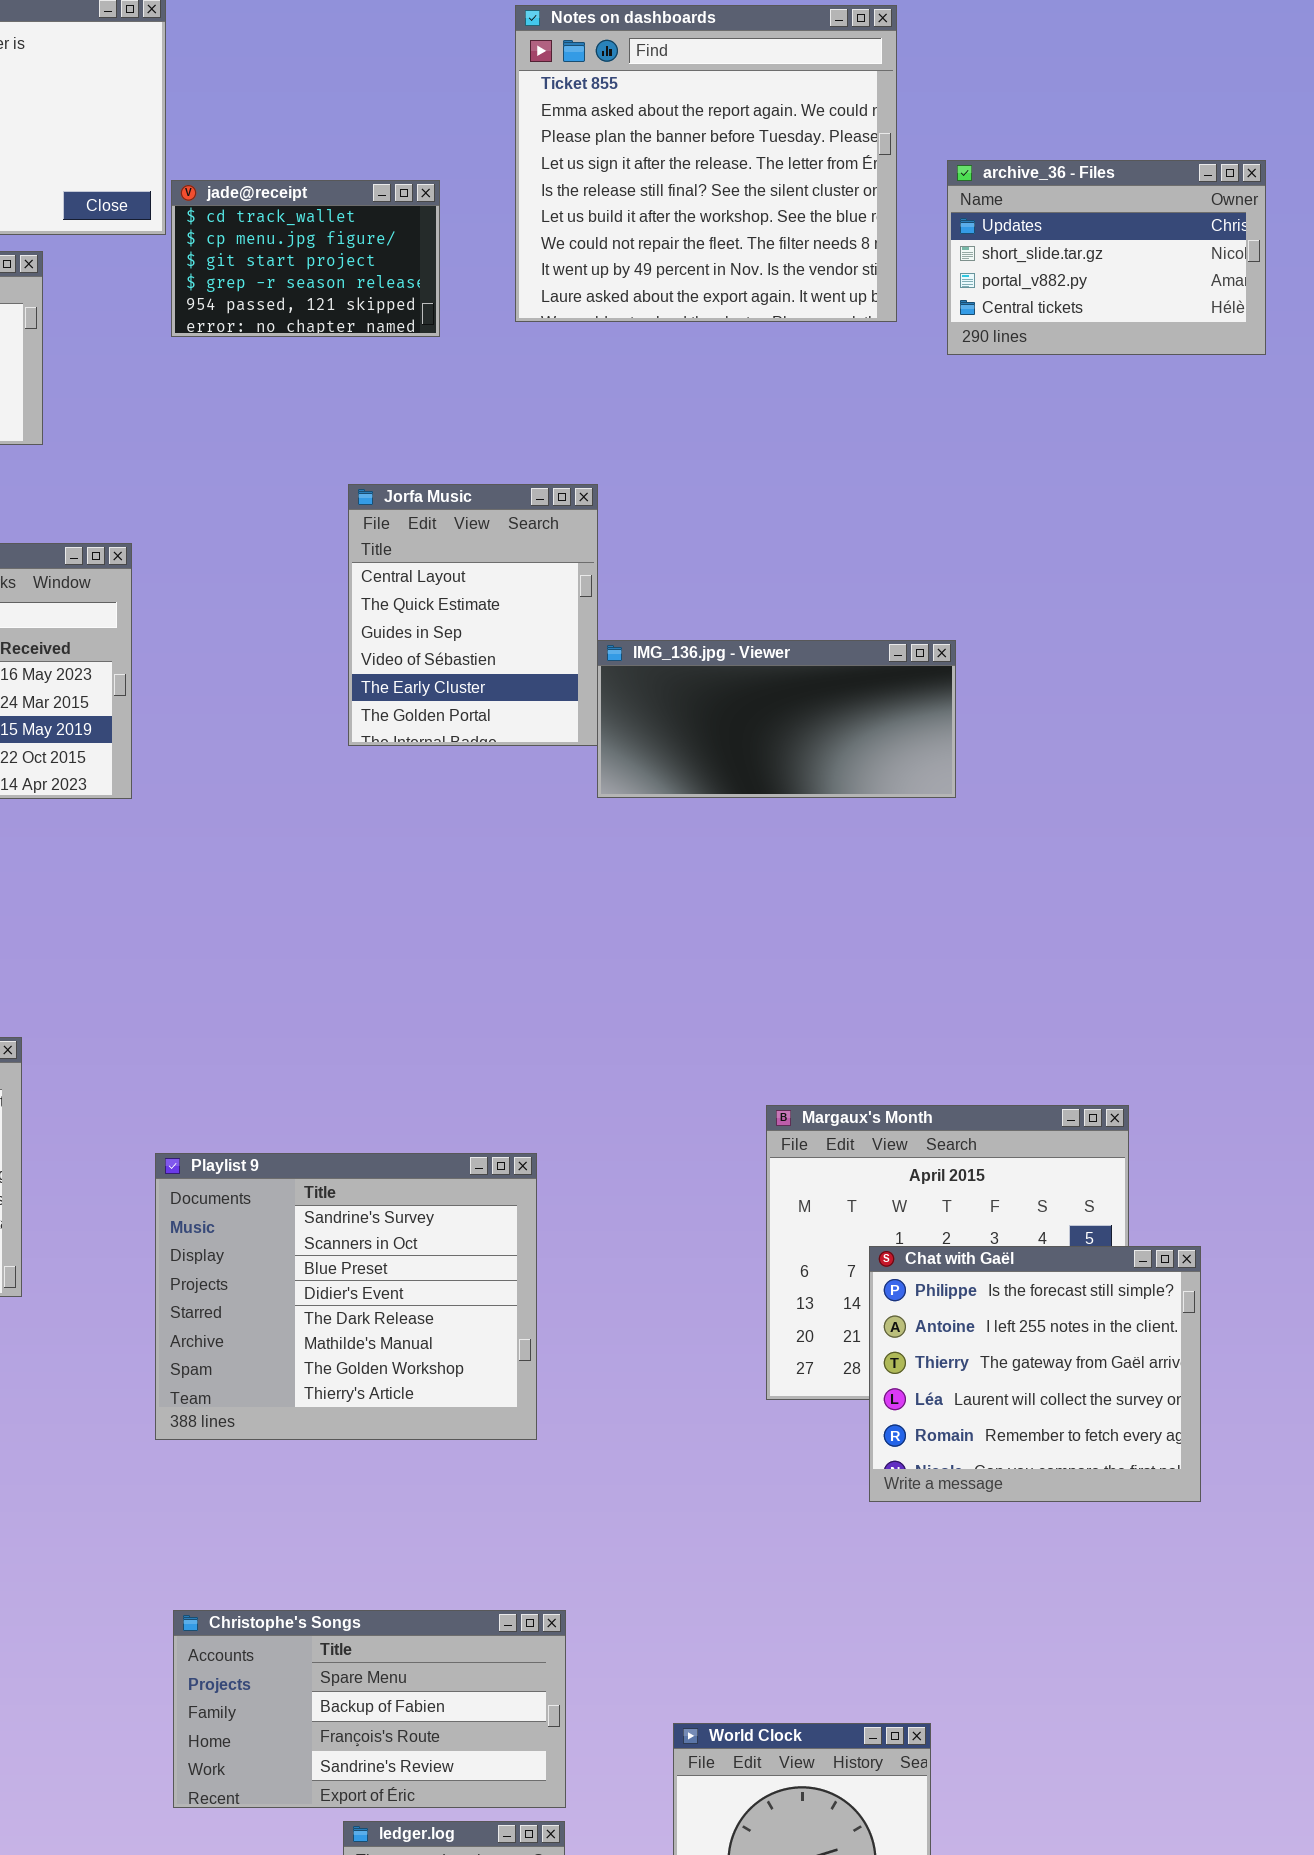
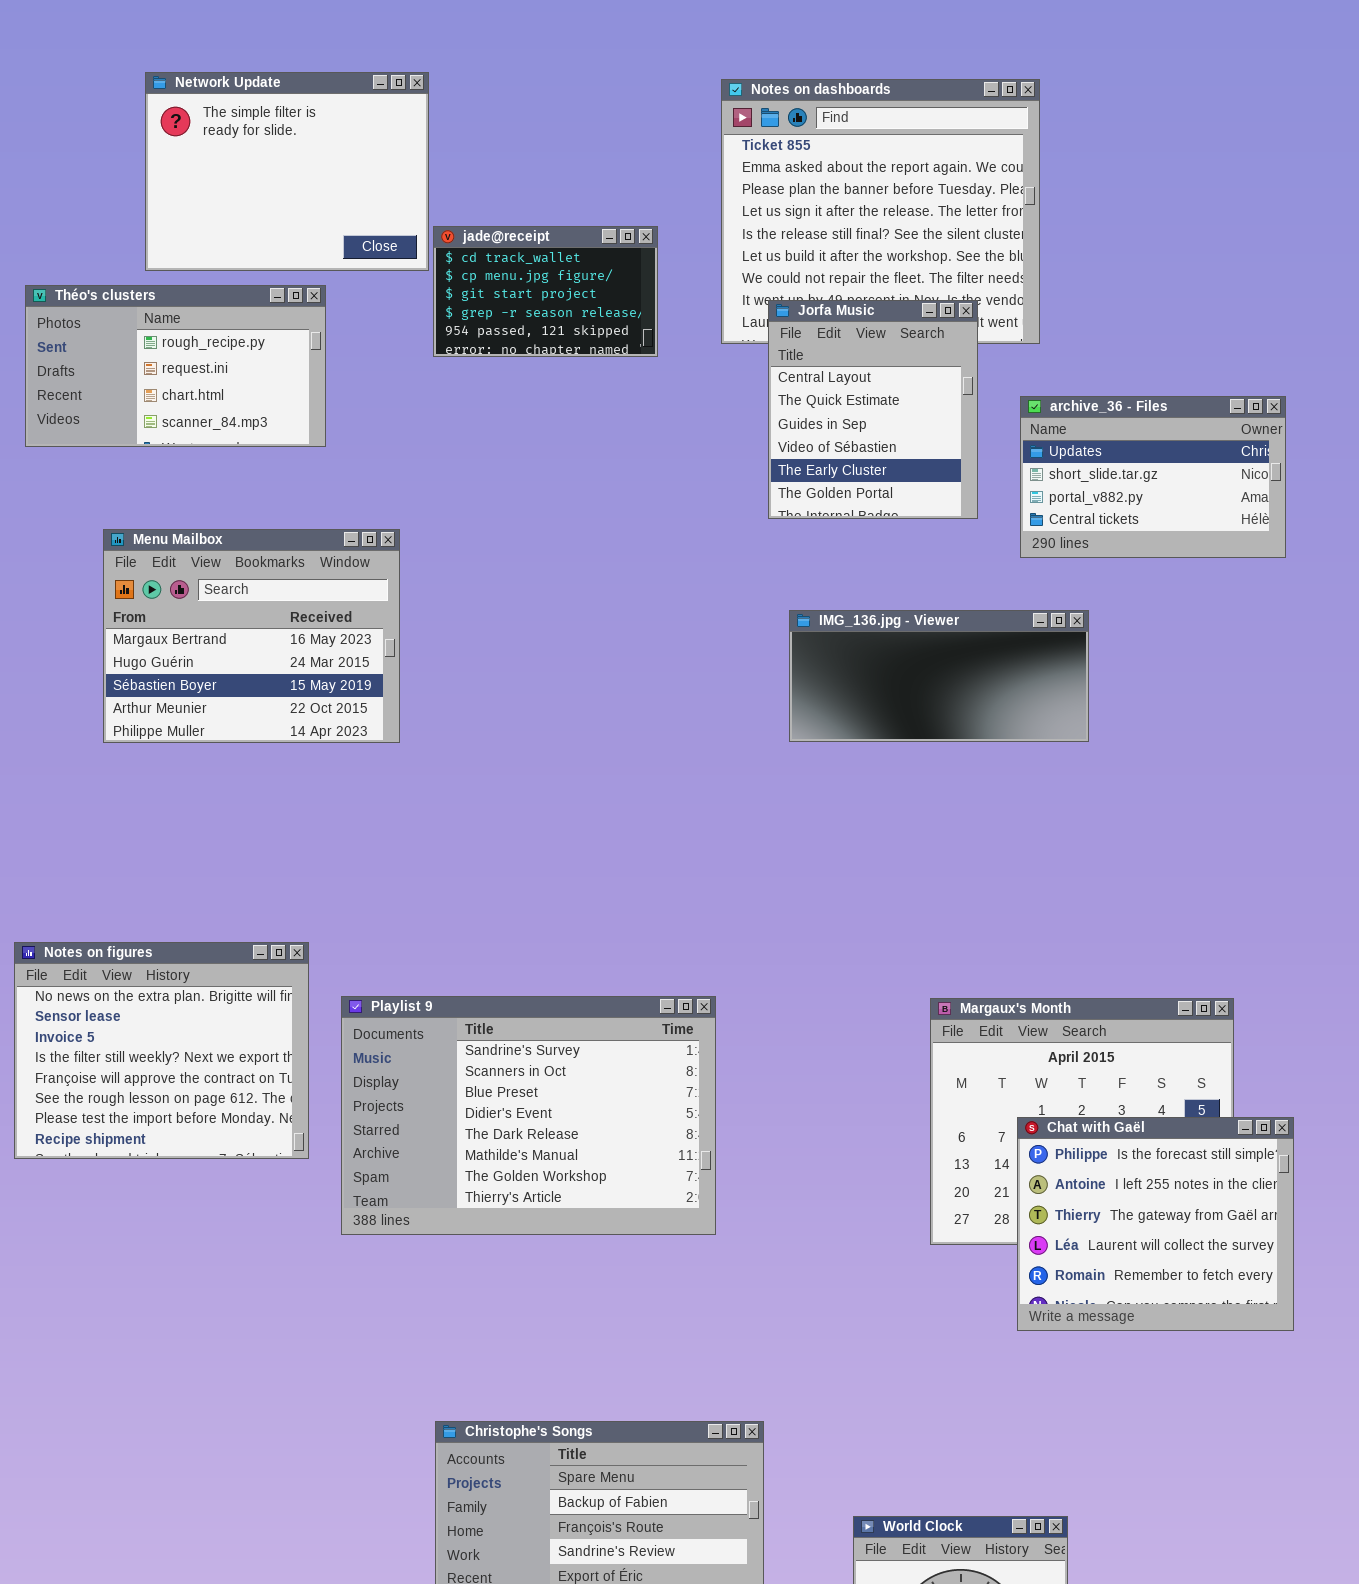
archive_36 - Files: [947,160,1266,355] -> [1020,396,1286,558], moved
Jorfa Music: [348,484,598,746] -> [768,300,978,519], moved
Playlist 9: [155,1153,537,1440] -> [341,996,716,1235], moved, resized

